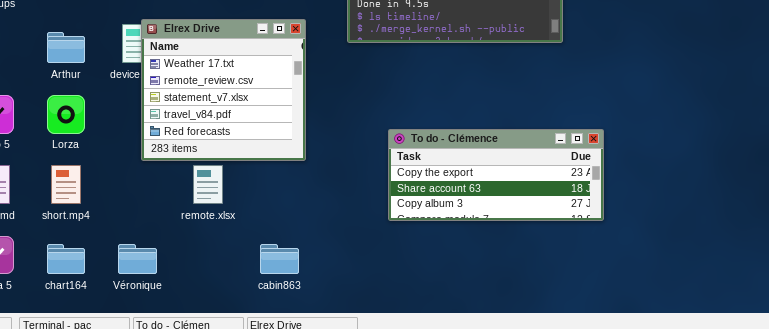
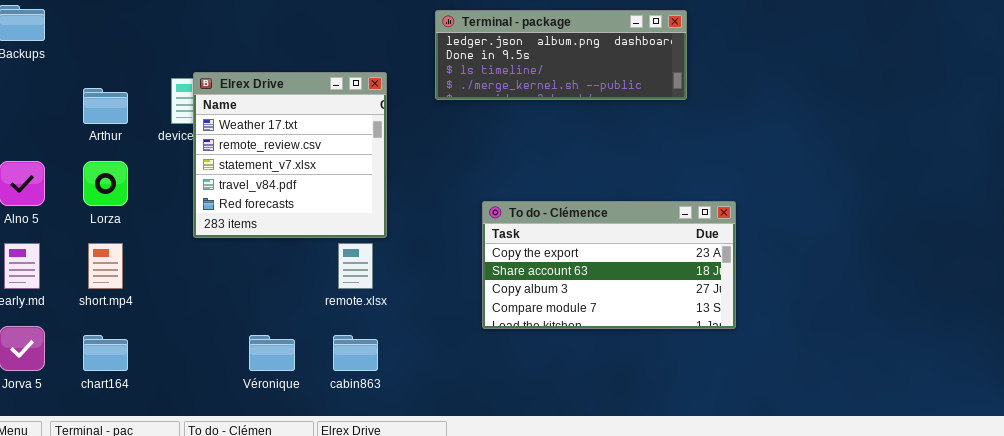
To do - Clémence: [388,129,604,221] -> [482,201,736,329], resized
remote.xlsx: [193,165,223,204] -> [338,243,373,289], moved
Véronique: [118,244,157,274] -> [249,335,295,371], moved

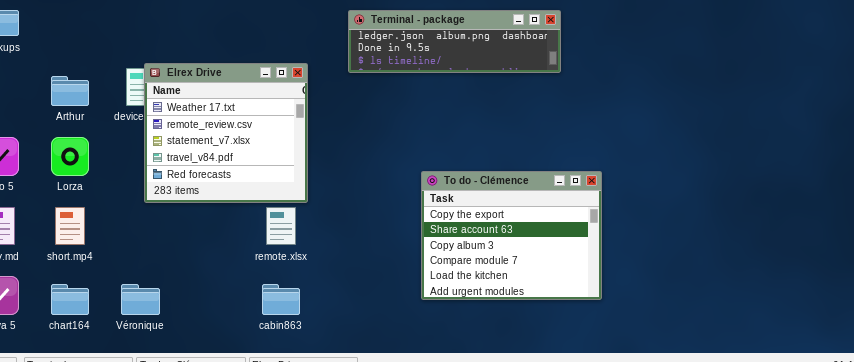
Terminal - package: [435,10,687,100] -> [348,10,561,73], resized
To do - Clémence: [482,201,736,329] -> [421,171,602,300], resized
Véronique: [249,335,295,371] -> [121,284,160,315], moved

